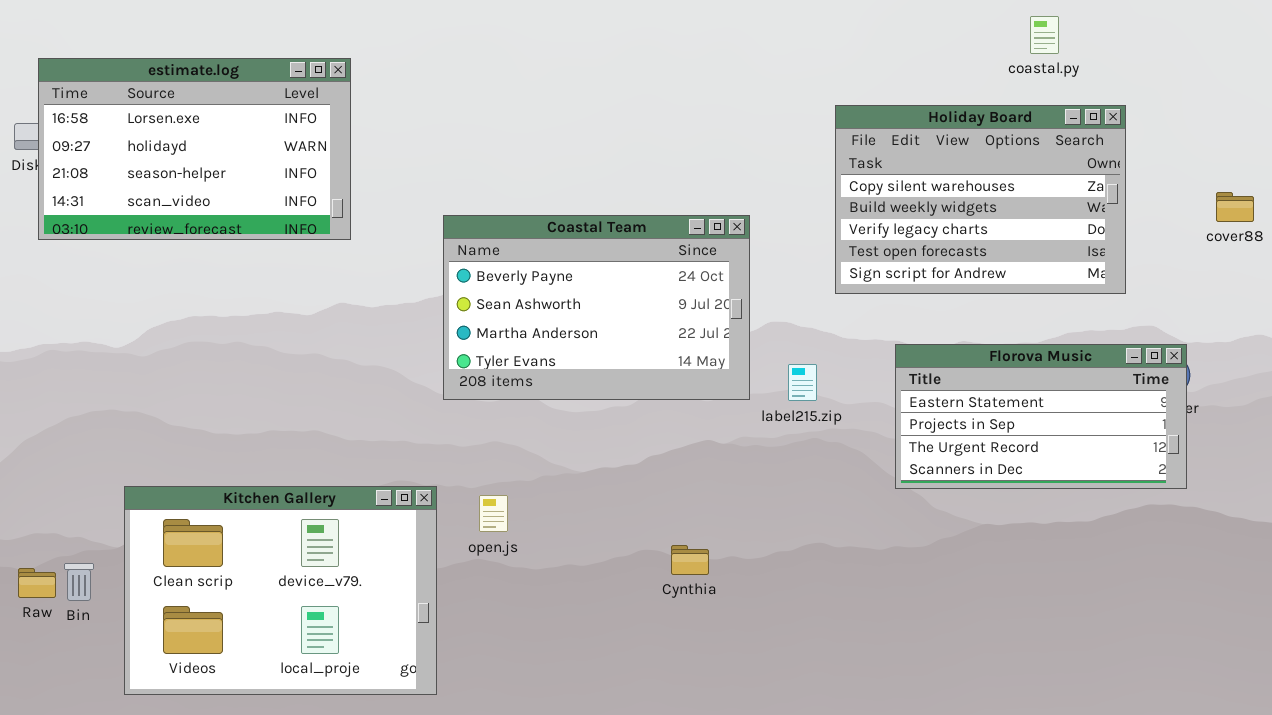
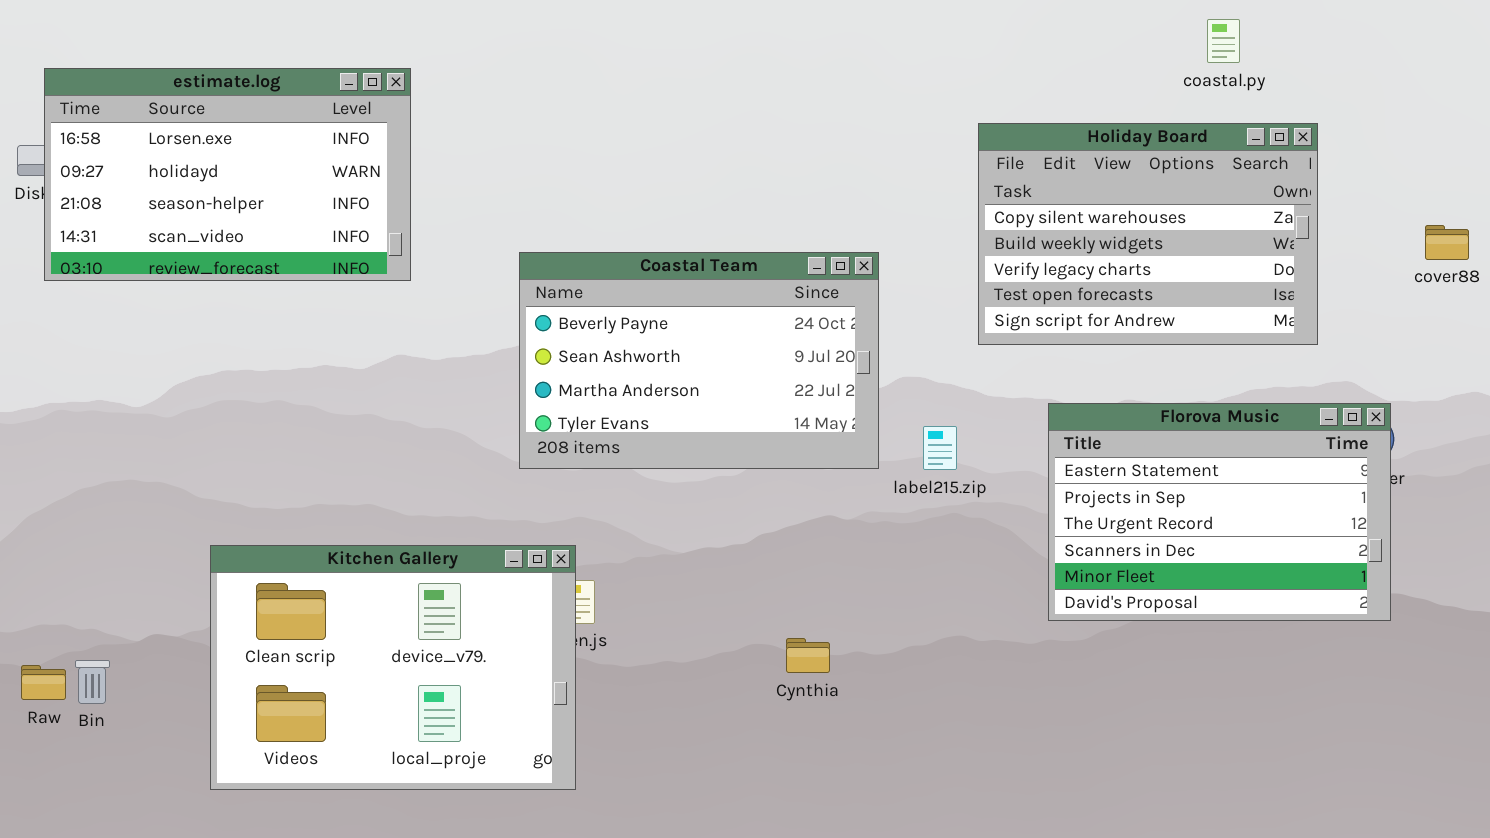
Florova Music: [895,344,1187,489] -> [1048,403,1391,621], resized
Kitchen Gallery: [124,486,437,695] -> [210,545,576,790], moved

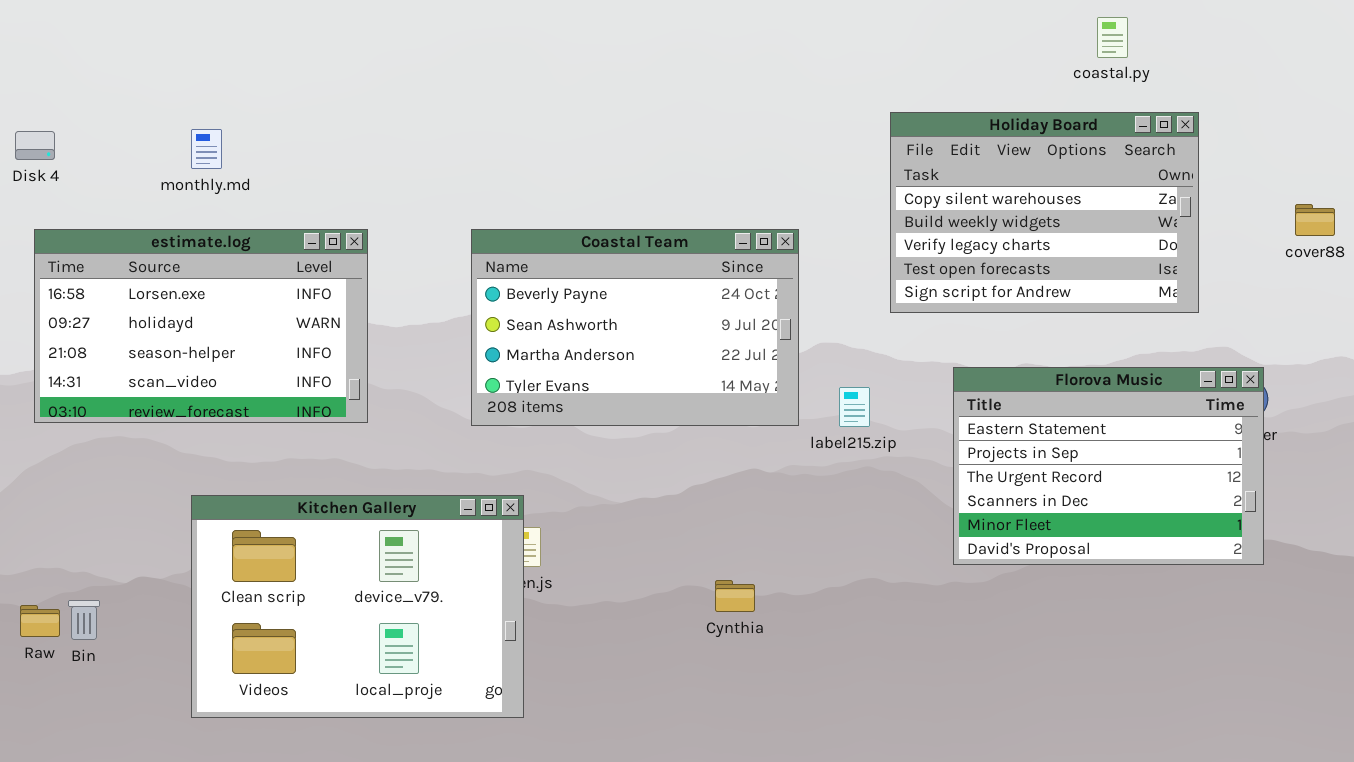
estimate.log: [44,68,411,281] -> [34,229,368,423], moved

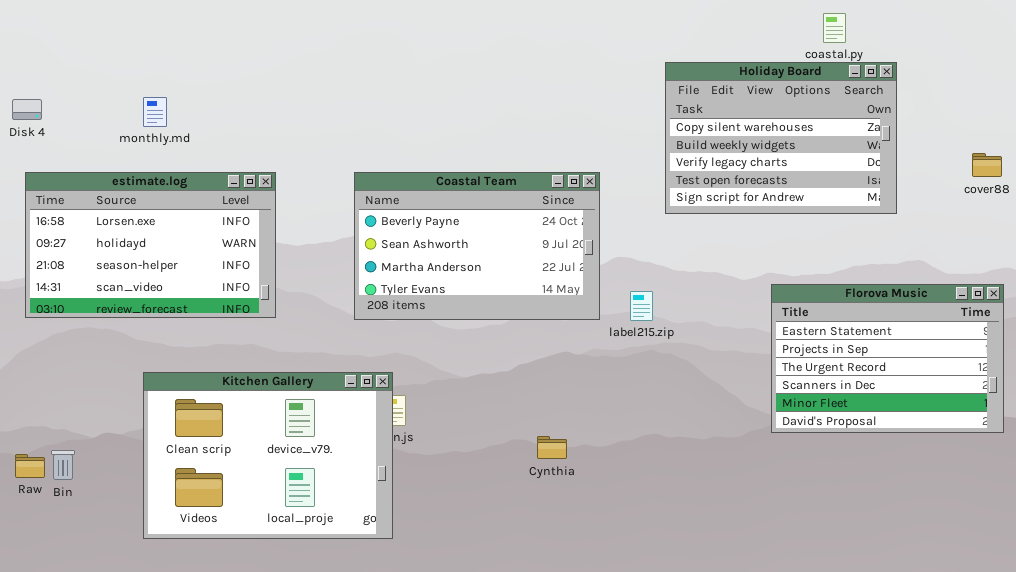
Holiday Board: [890,112,1199,313] -> [665,62,897,214], moved
Florova Music: [953,367,1264,565] -> [771,284,1004,433], moved

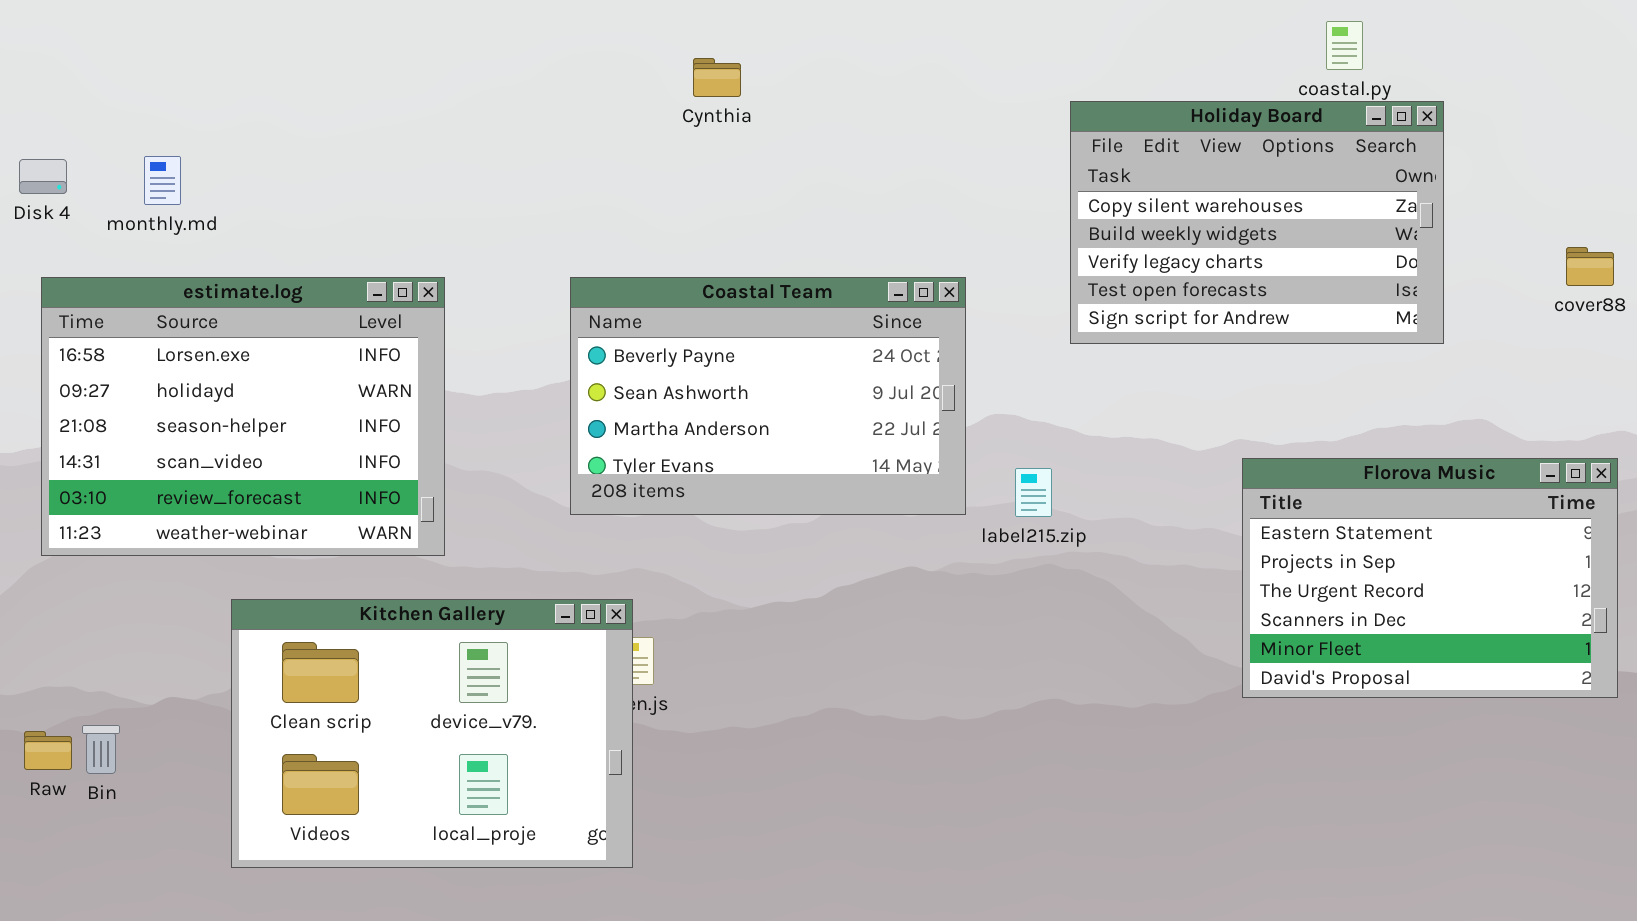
monthly.md: [143,97,167,127] -> [144,156,181,205], moved
estimate.log: [25,172,276,318] -> [41,277,445,556], resized
Cynthia: [537,436,567,459] -> [693,58,741,97], moved

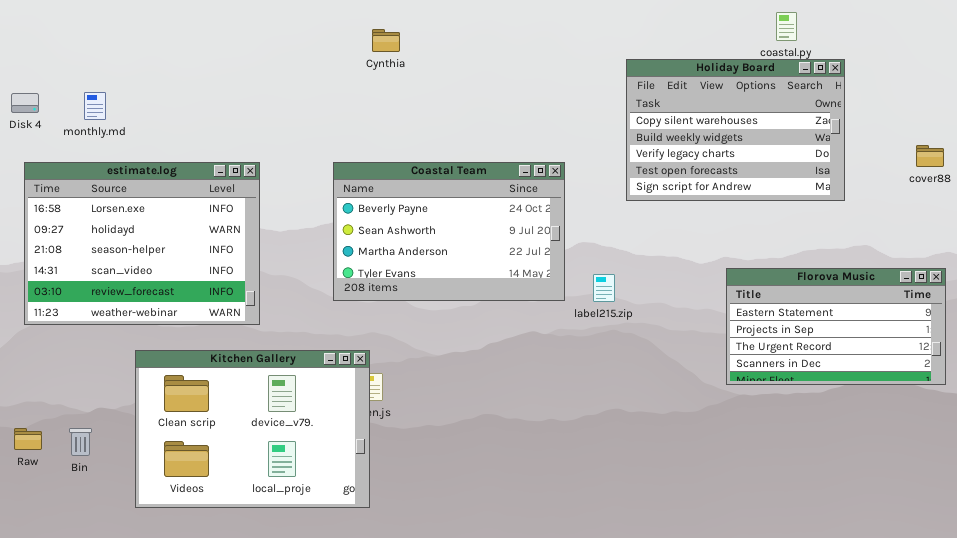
Cynthia: [693,58,741,97] -> [372,29,400,52], moved
Florova Music: [1242,458,1618,698] -> [726,268,946,385], resized
Bin: [82,725,120,774] -> [69,428,92,456], moved

